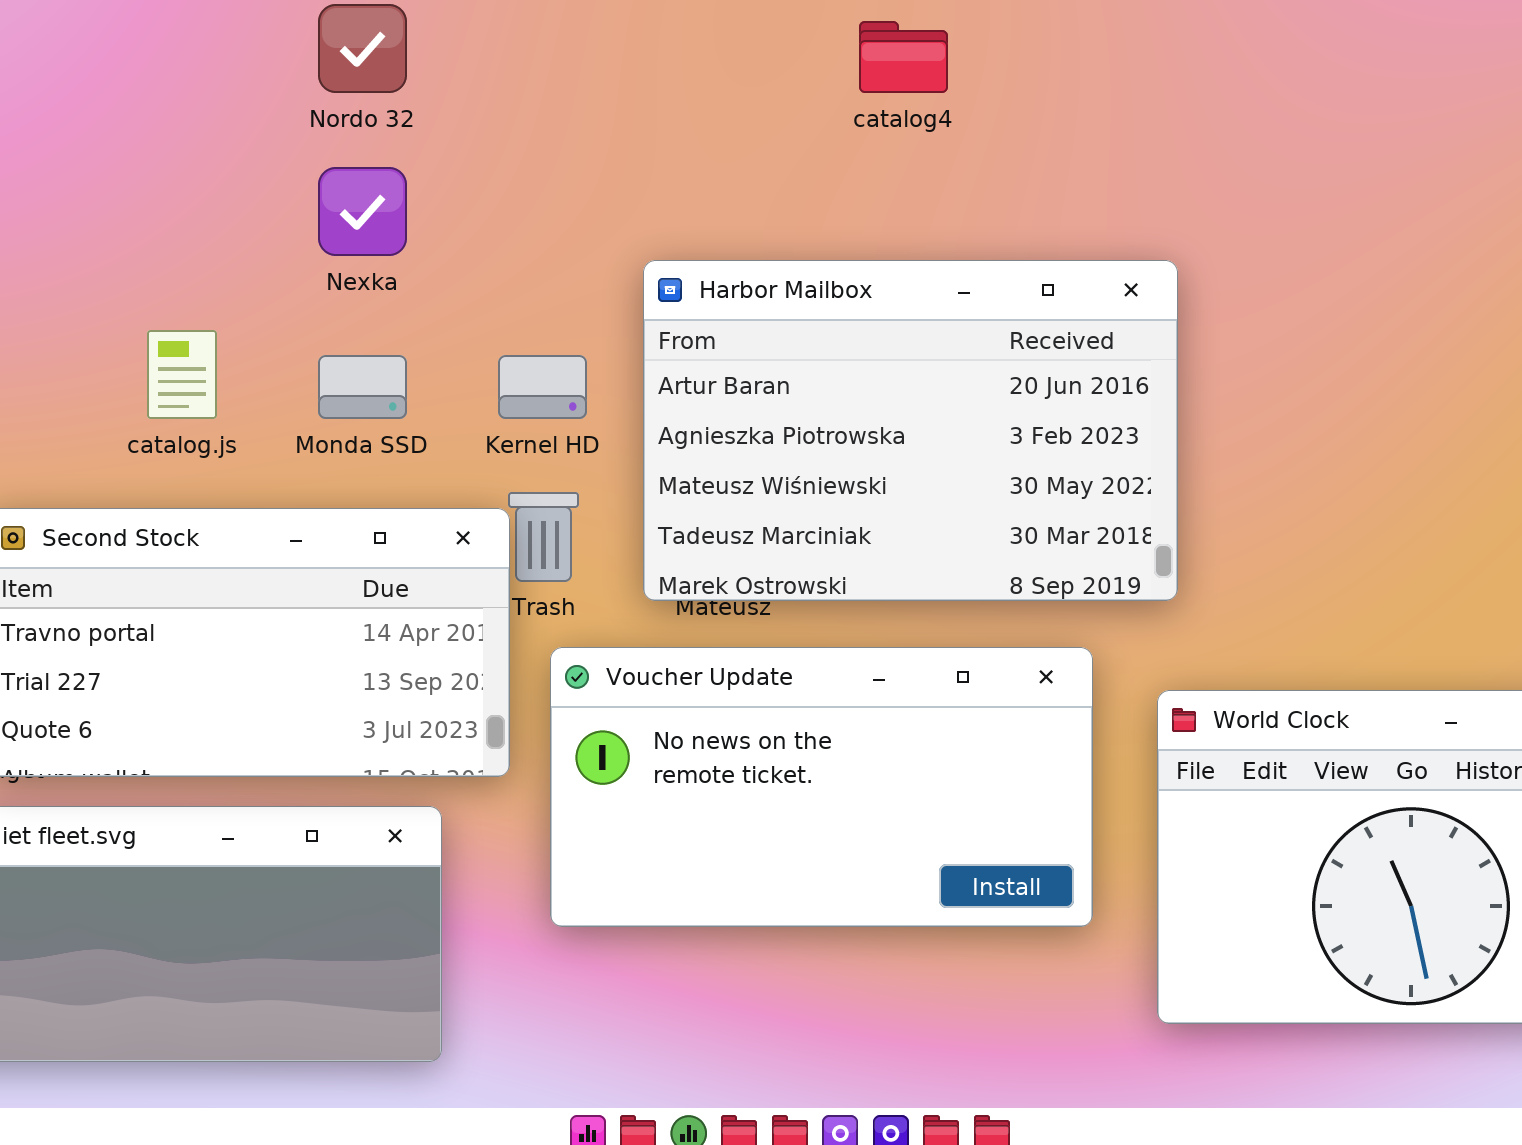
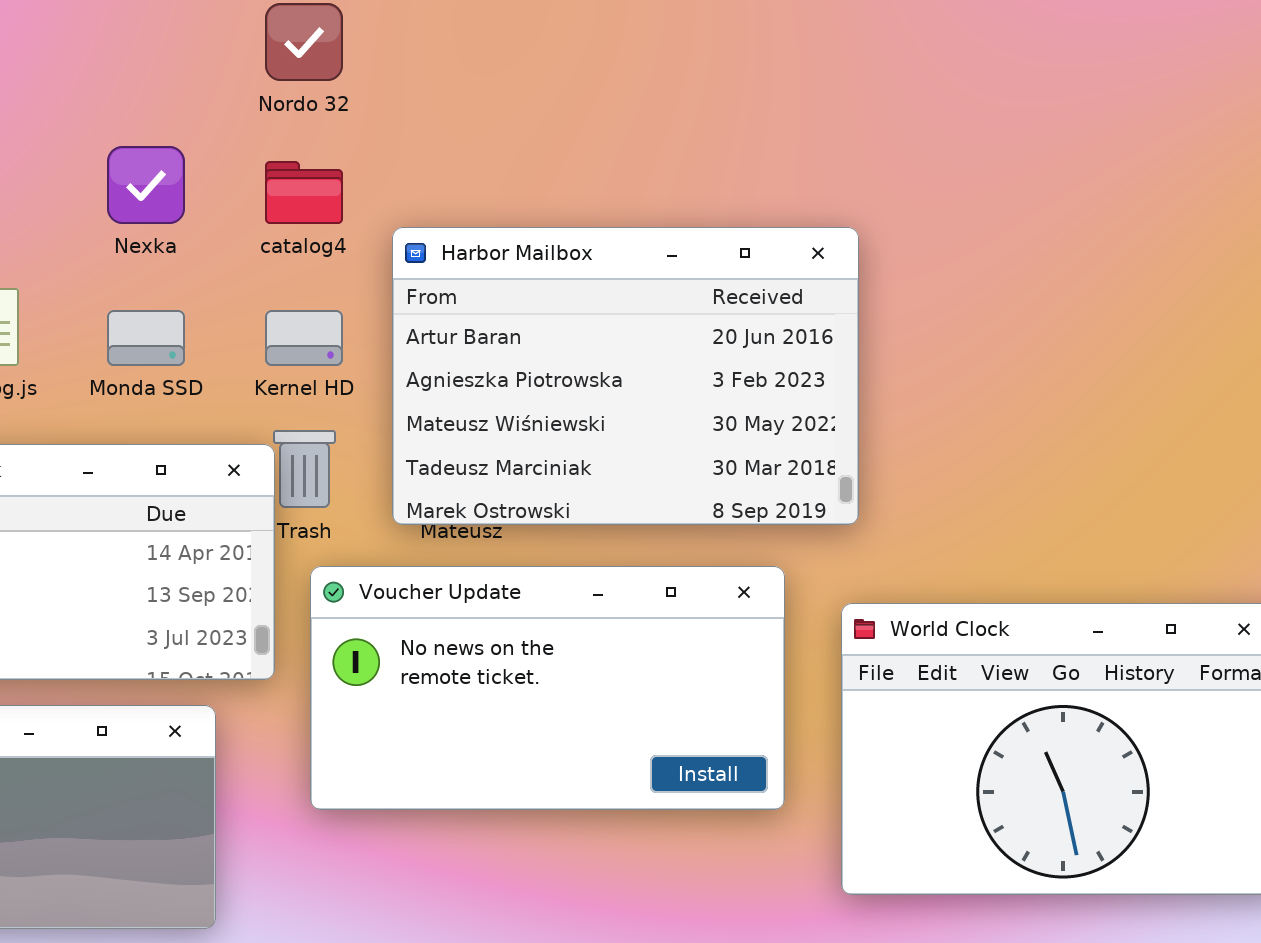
Nordo 32: [318,4,407,93] -> [265,3,343,81], moved
catalog4: [859,21,948,93] -> [265,161,343,224], moved

